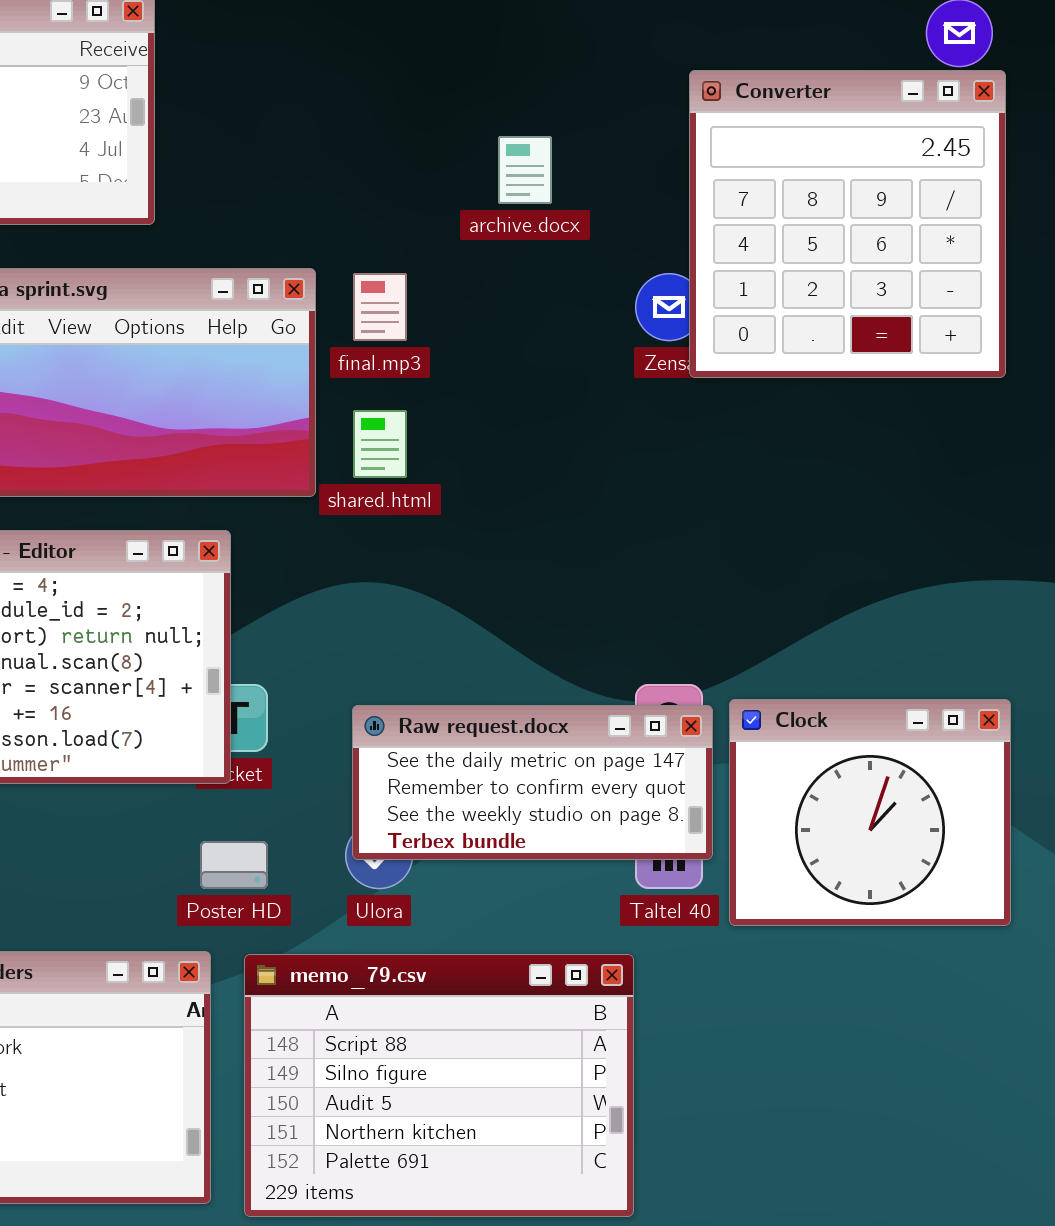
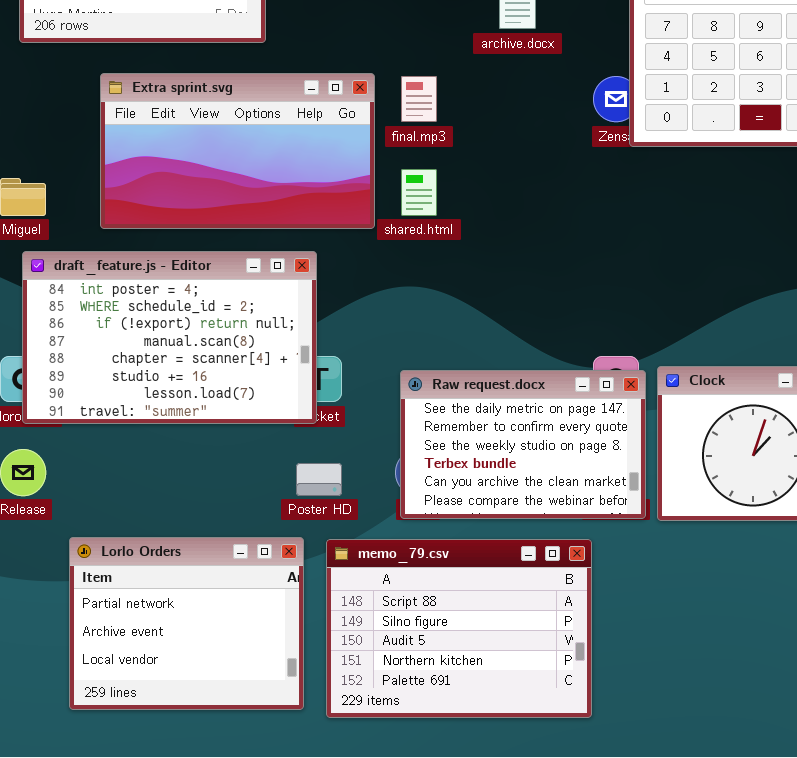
Raw request.docx: [352,705,713,860] -> [400,370,646,519], resized

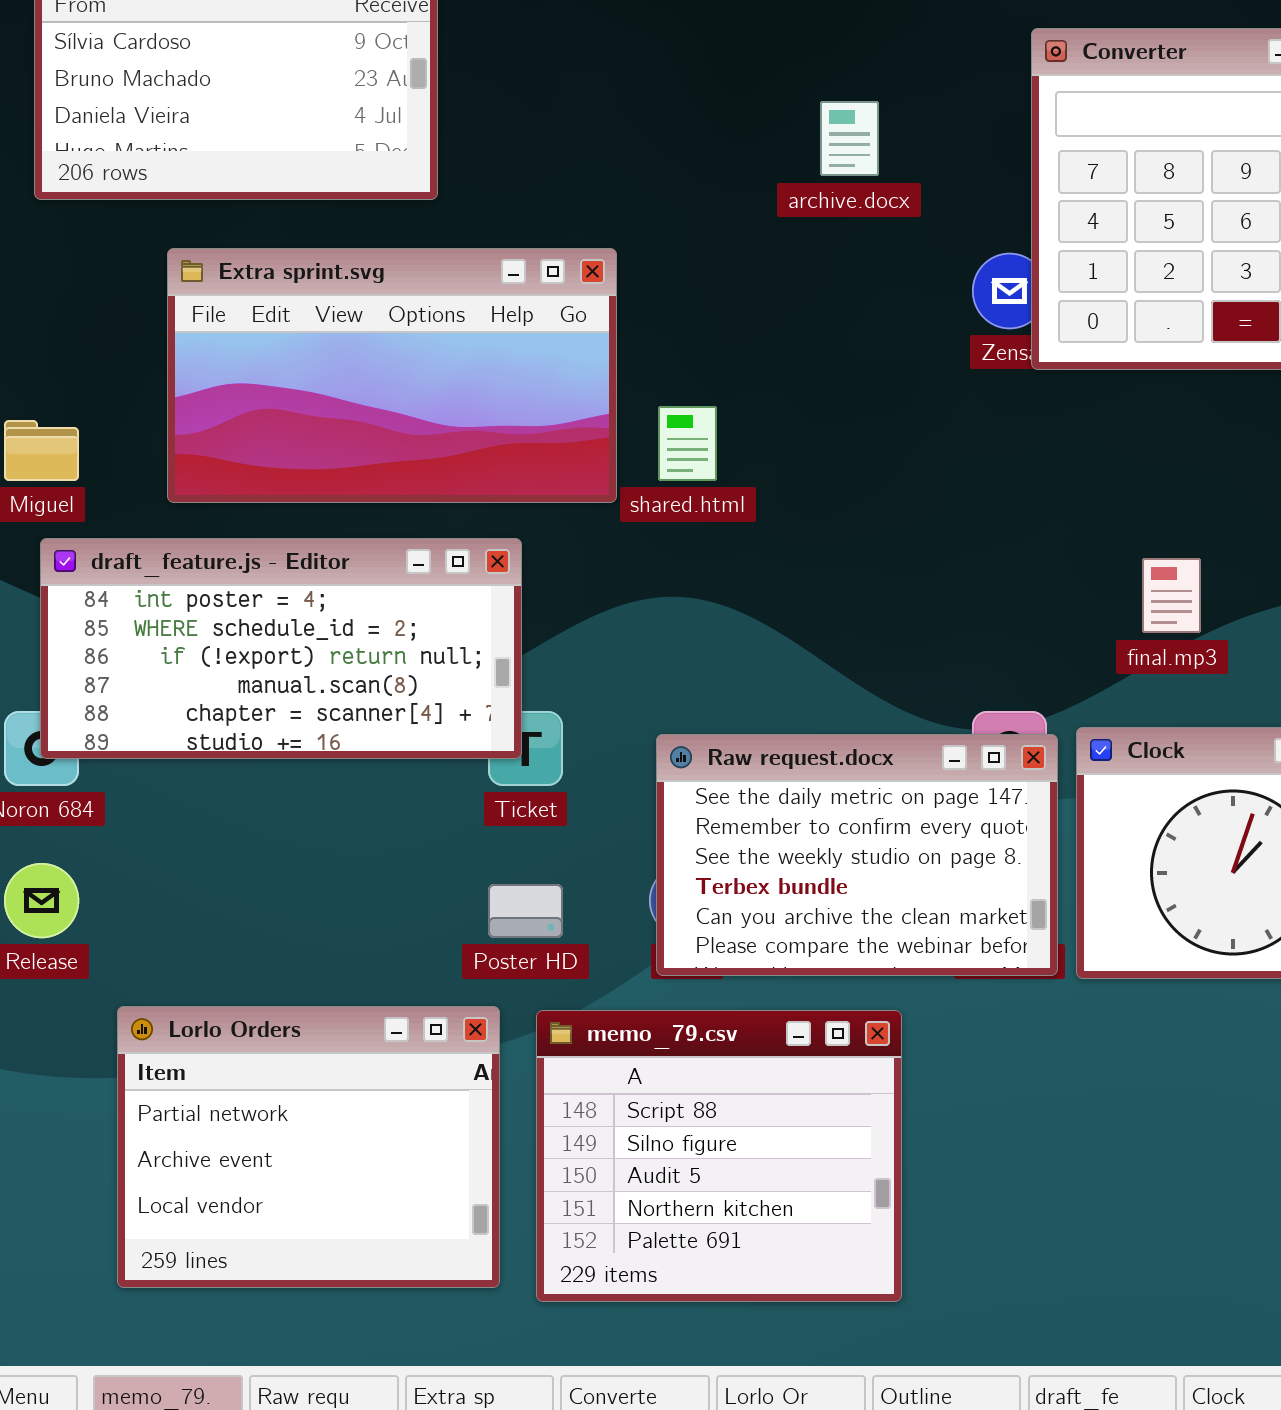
final.mp3: [401,76,437,122] -> [1142,558,1201,633], moved
draft_feature.js - Editor: [22,251,317,424] -> [40,538,522,759], resized
memo_79.csv: [326,539,592,718] -> [536,1010,902,1302], resized

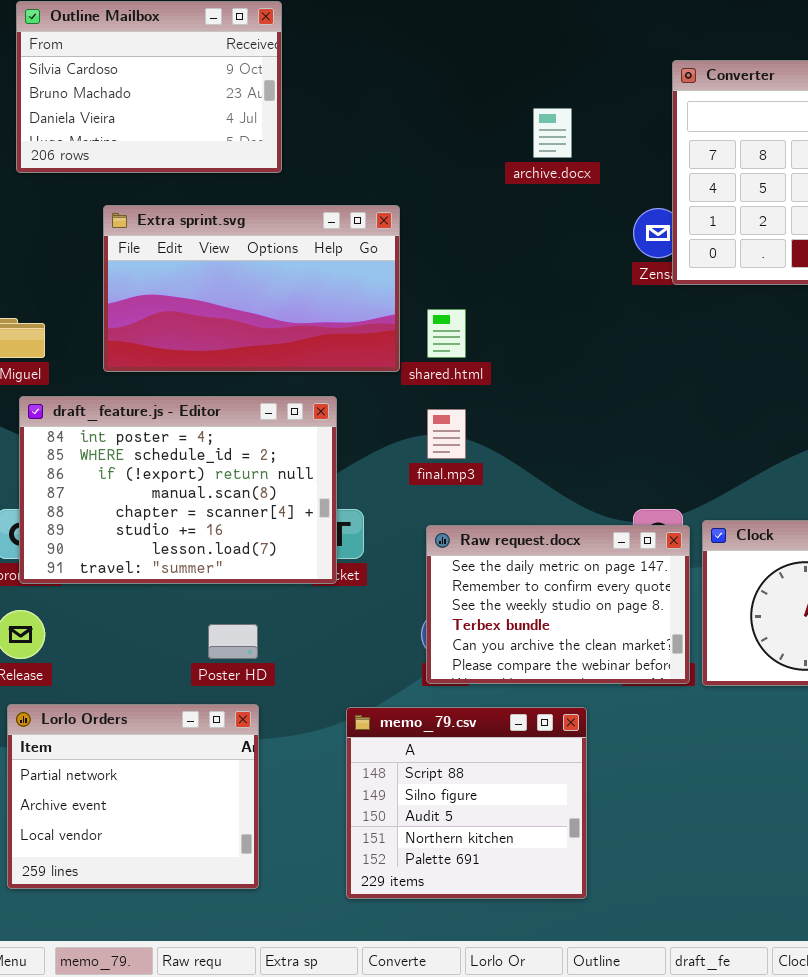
draft_feature.js - Editor: [40,538,522,759] -> [19,396,337,584], resized
final.mp3: [1142,558,1201,633] -> [427,409,466,459], moved
Poster HD: [488,884,563,938] -> [208,624,258,659], moved
Lorlo Orders: [117,1006,500,1288] -> [7,704,259,889], moved

